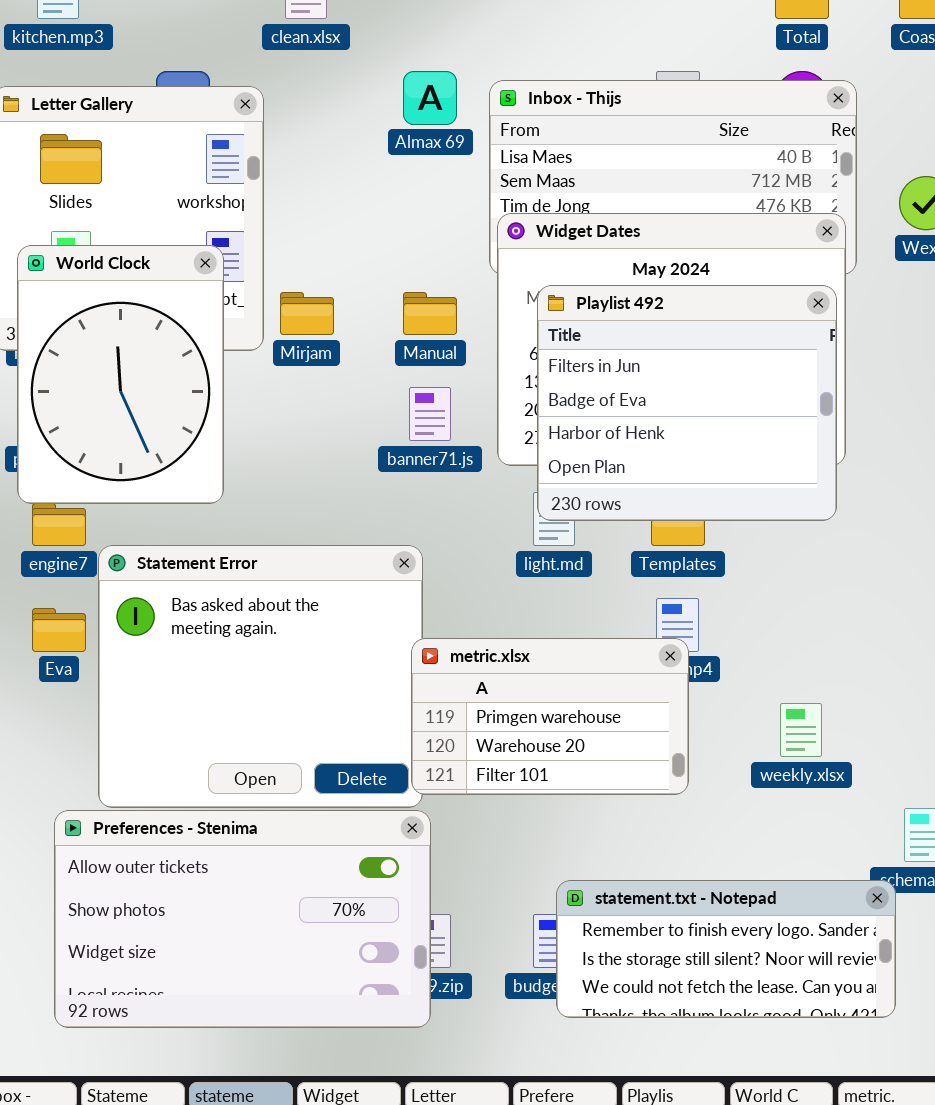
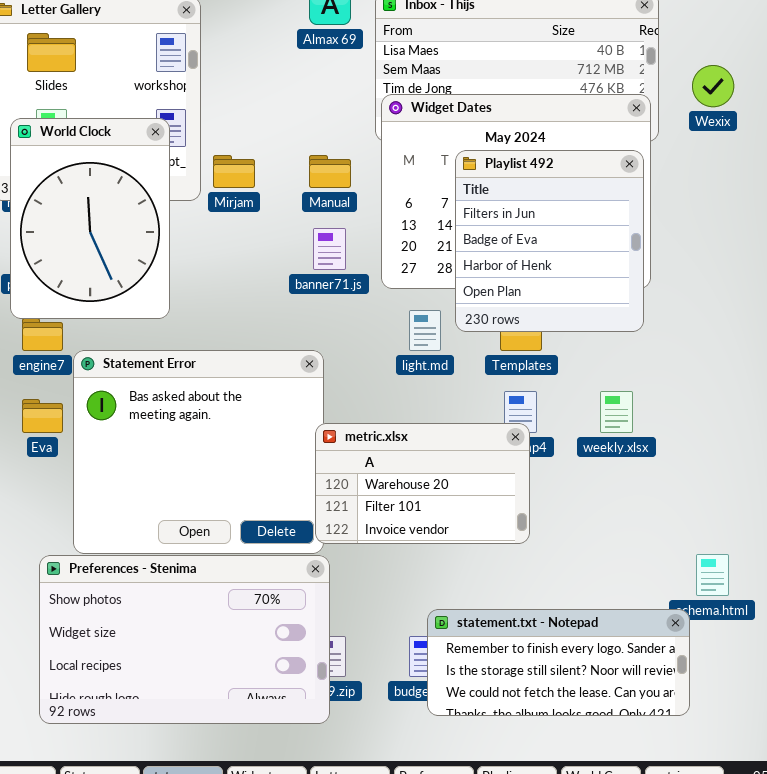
Playlist 492: [537,285,837,521] -> [455,150,644,332], resized
metric.xlsx: [411,638,689,795] -> [315,423,530,544], scrolled down 1 row
weekly.xlsx: [780,703,822,757] -> [600,391,633,433], moved
Preferences - Stenima: [54,810,431,1028] -> [39,555,330,724], scrolled down 1 row

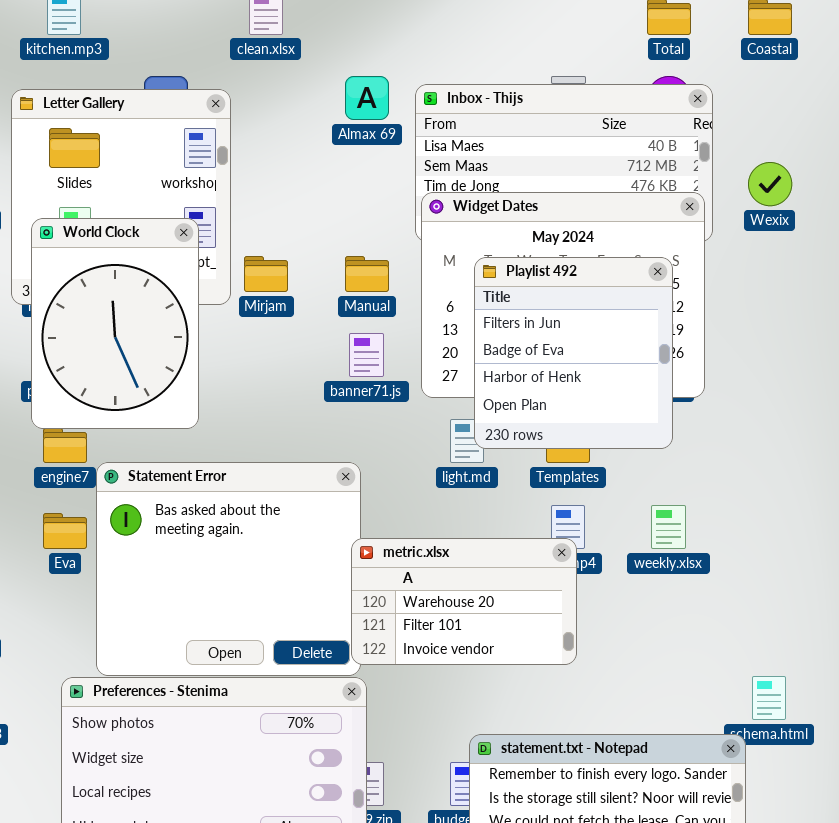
Playlist 492: [455,150,644,332] -> [474,257,673,449], moved

